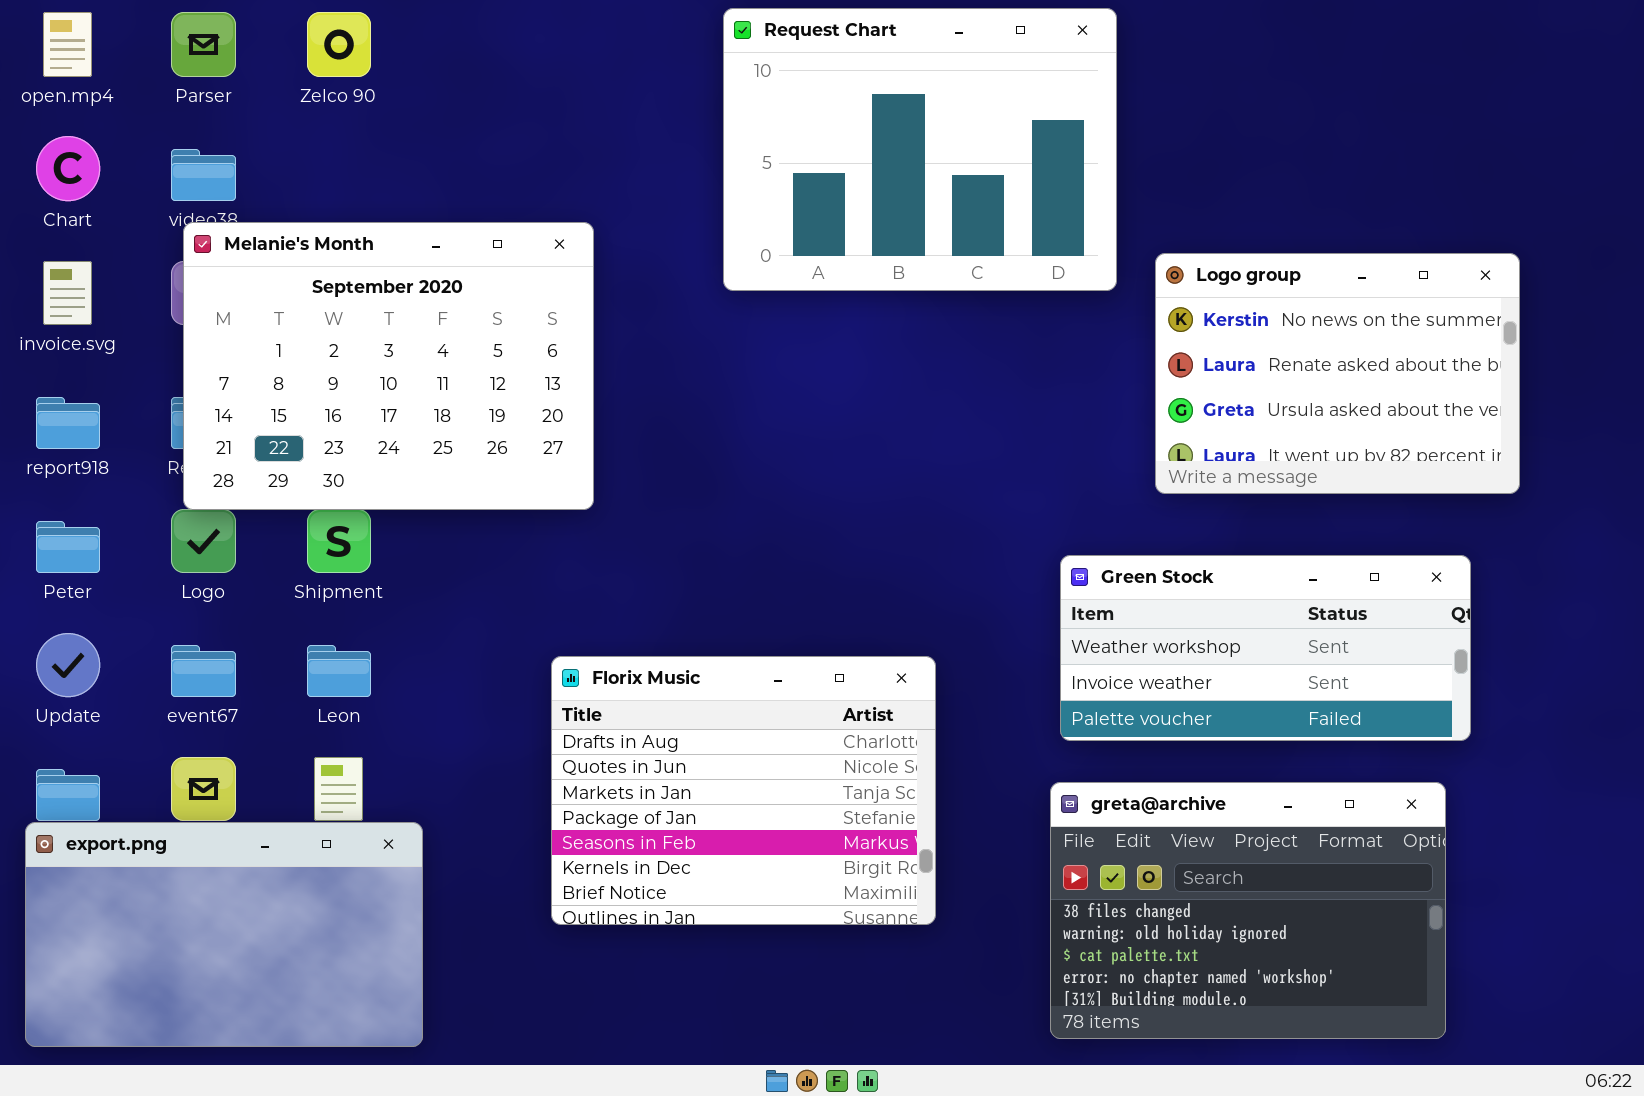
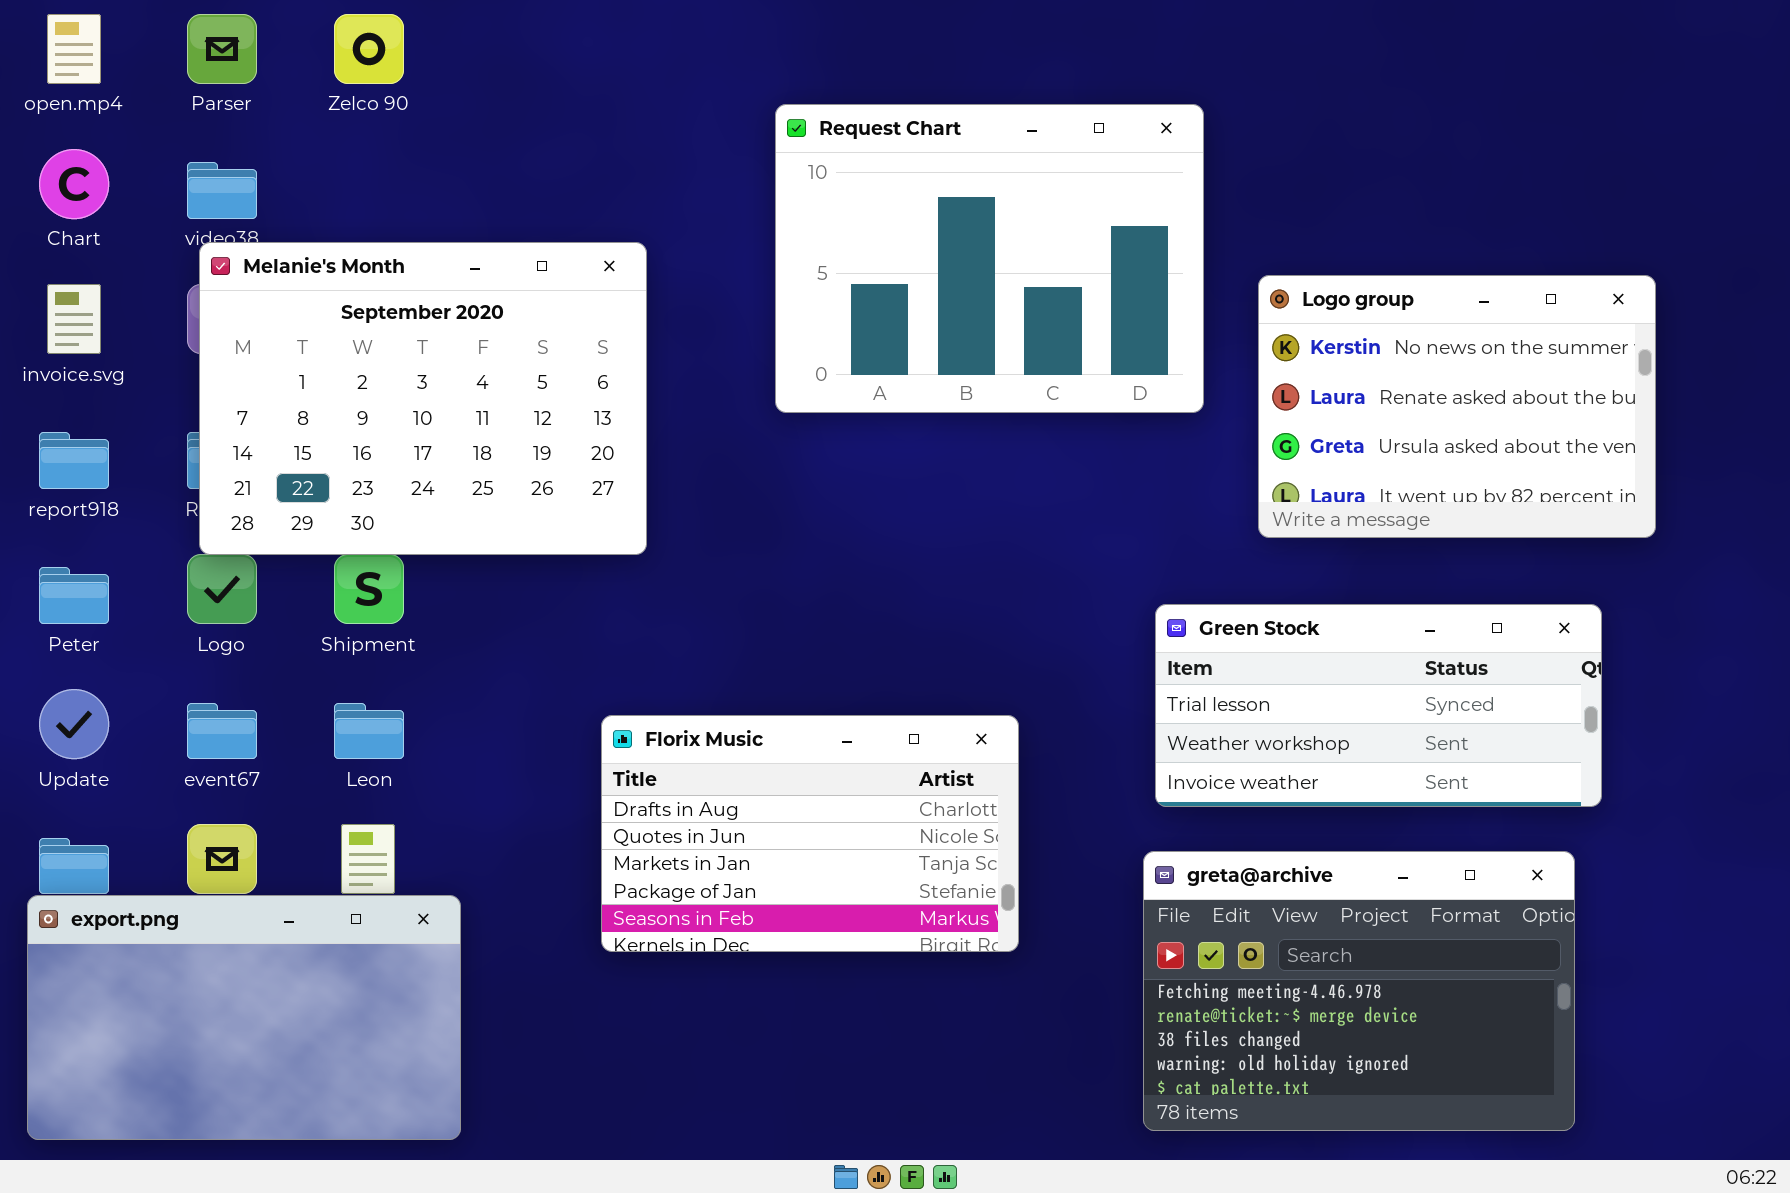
Request Chart: [723,8,1117,291] -> [775,104,1204,413], moved
Green Stock: [1060,555,1471,741] -> [1155,604,1602,807], scrolled up 1 row
Florix Music: [551,656,936,925] -> [601,715,1019,952], resized
greta@archive: [1050,782,1446,1039] -> [1143,851,1575,1131], scrolled up 2 rows

